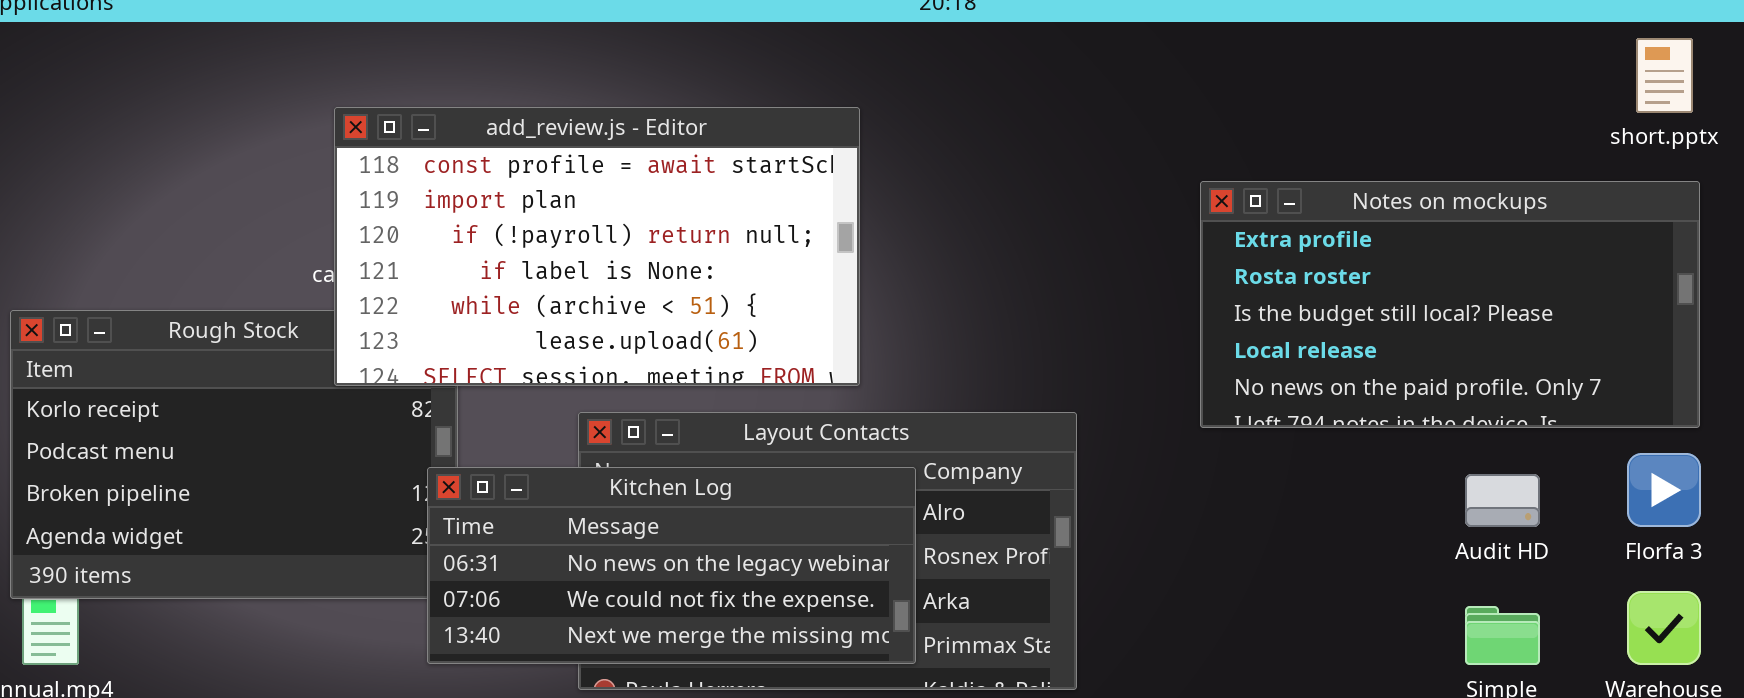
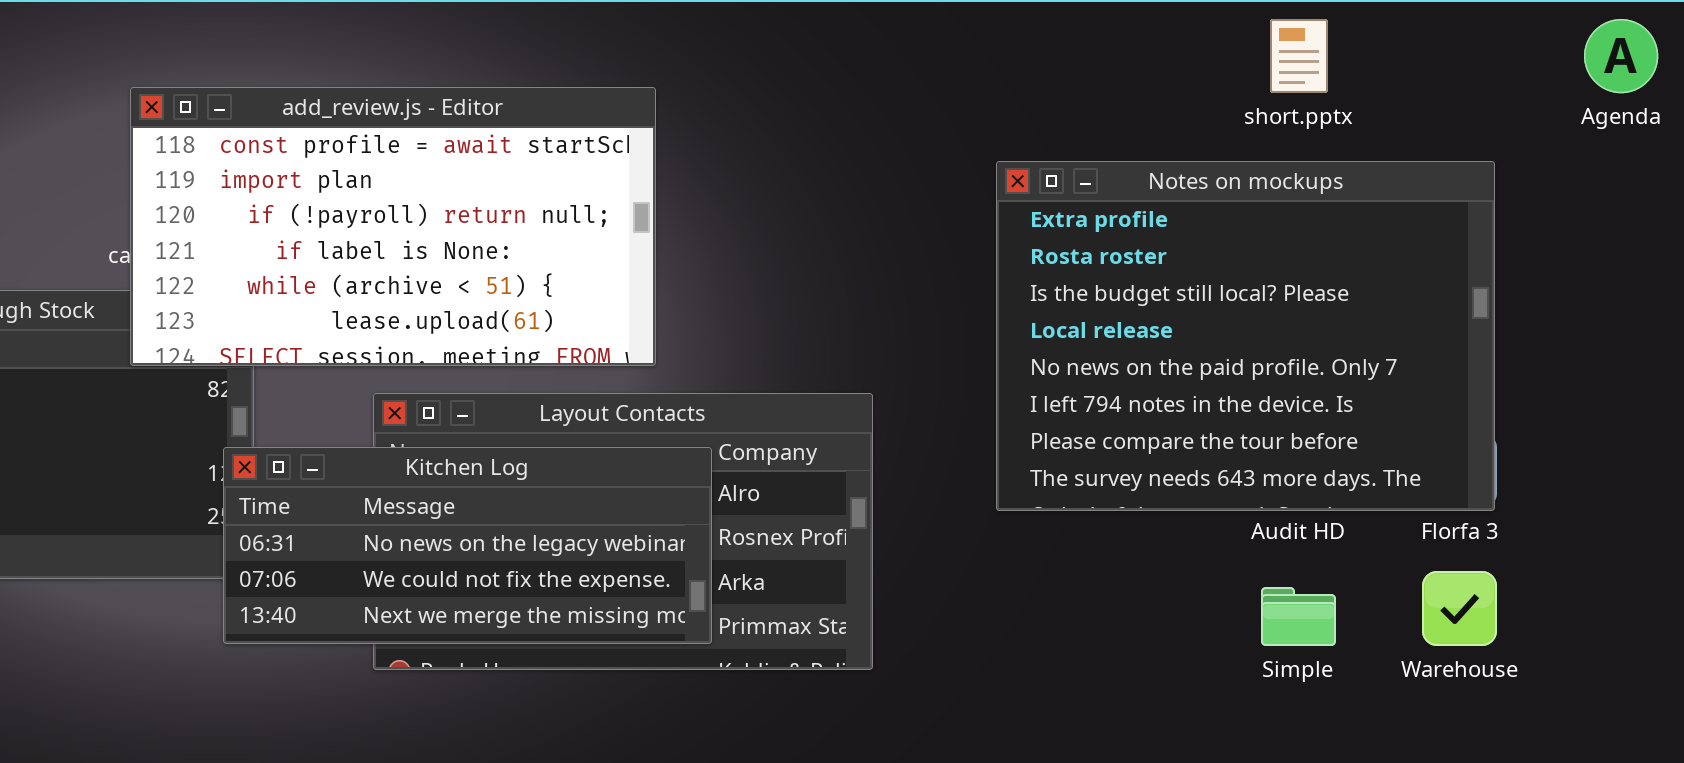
short.pptx: [1636,38,1693,113] -> [1270,19,1328,93], moved
Notes on mockups: [1200,181,1700,428] -> [996,161,1495,511], resized

